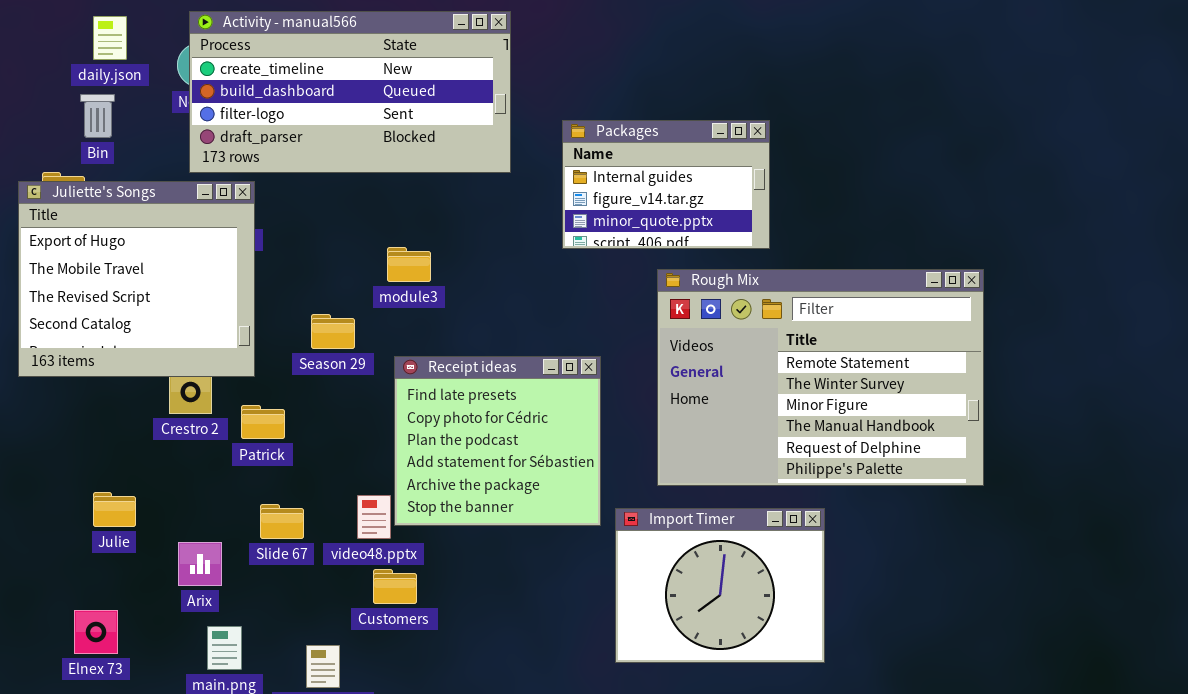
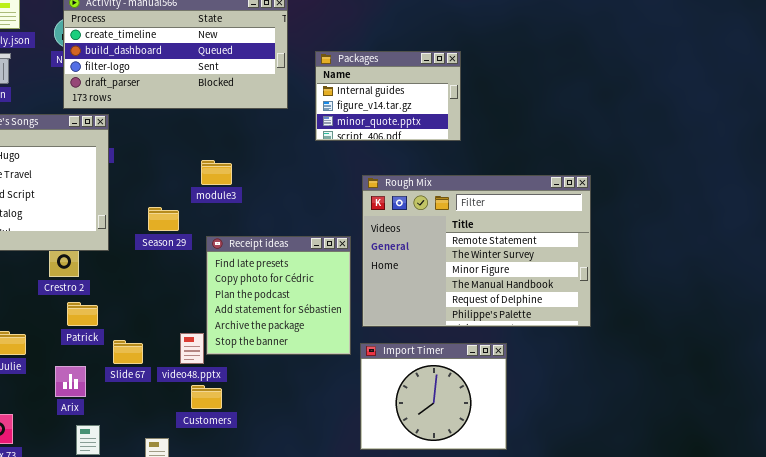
Packages: [562,120,770,249] -> [315,51,461,141], moved
Rough Mix: [657,269,984,486] -> [362,175,591,327], moved
Patrick: [241,405,285,439] -> [67,302,98,326], moved

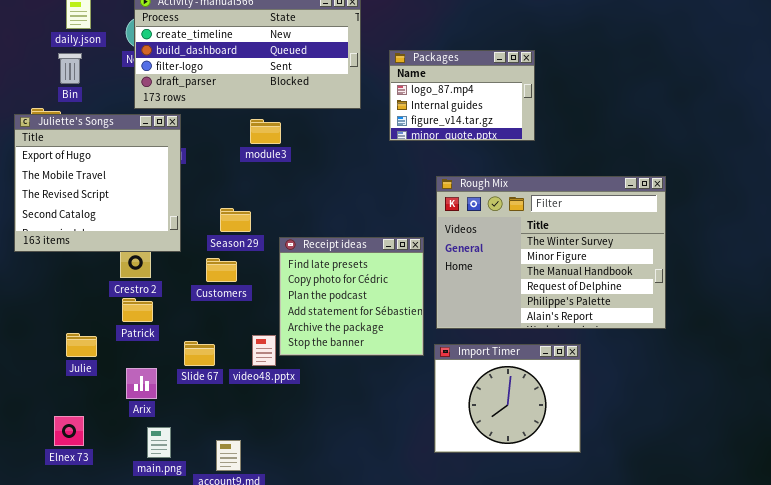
Packages: [315,51,461,141] -> [389,50,535,141], scrolled up 1 row
module3: [201,160,232,185] -> [250,119,281,144], moved
Rough Mix: [362,175,591,327] -> [436,176,666,329], scrolled down 1 row
Patrick: [67,302,98,326] -> [122,298,153,322], moved
Customers: [191,385,222,409] -> [206,258,237,282], moved

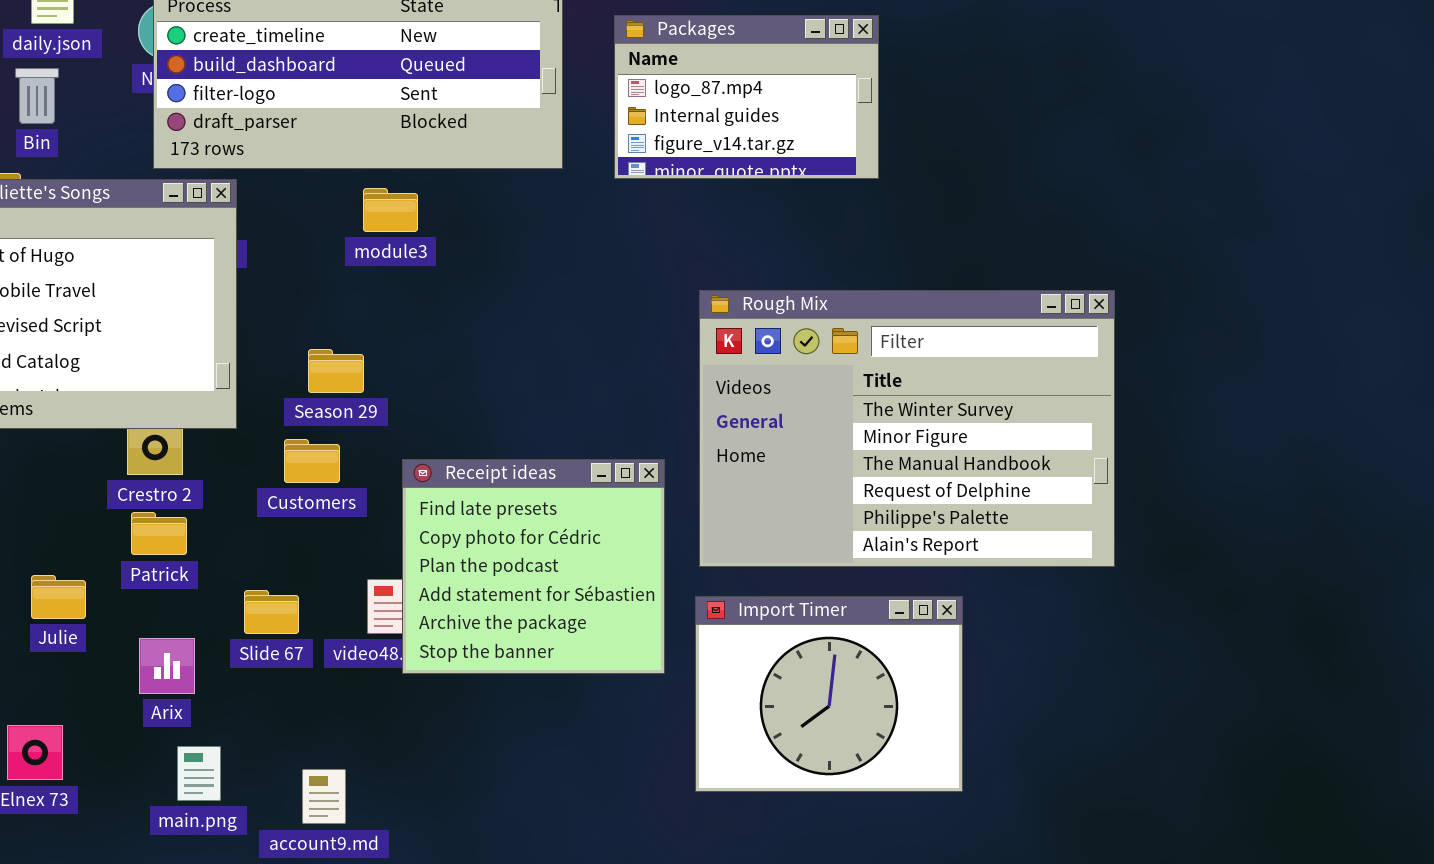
Packages: [389,50,535,141] -> [614,15,879,179], moved
Receipt ideas: [279,237,424,356] -> [402,459,665,674], moved

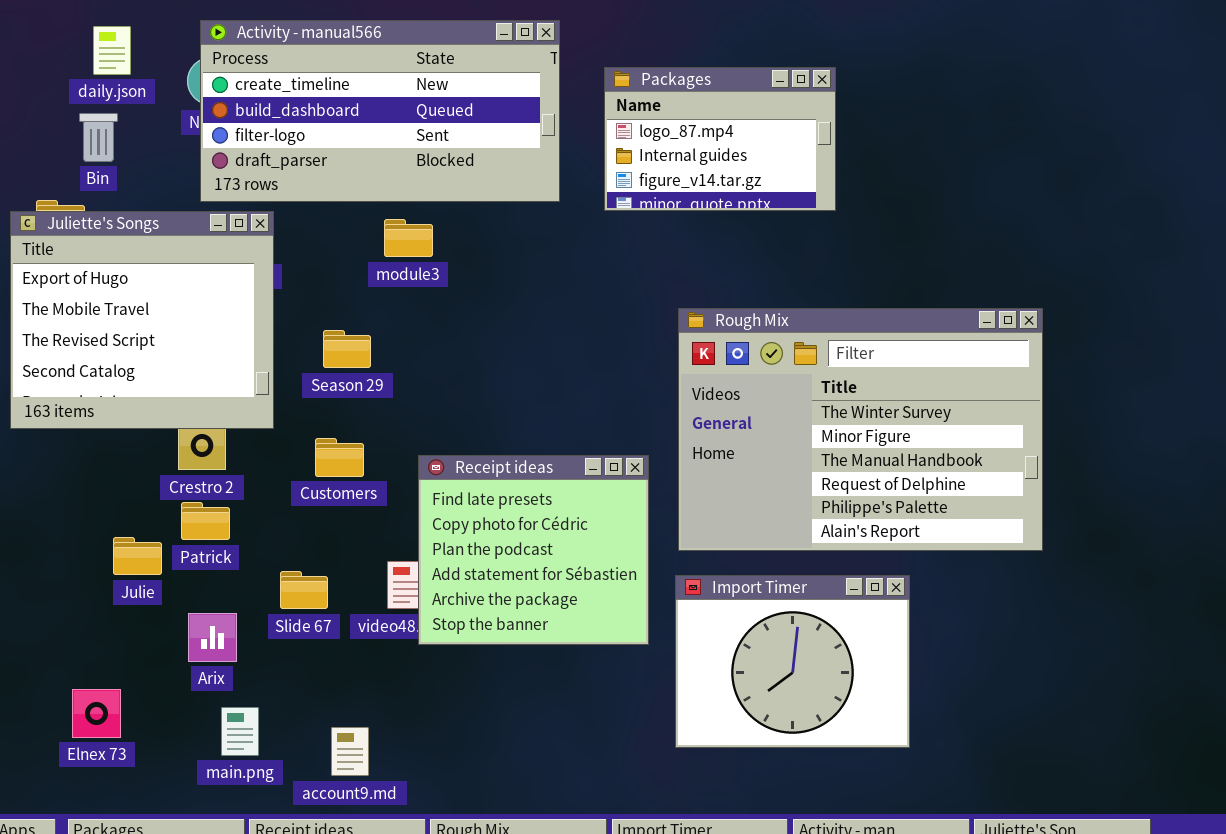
Season 29: [308,349,364,393] -> [323,330,371,368], moved
Julie: [31,575,86,619] -> [113,537,162,575], moved

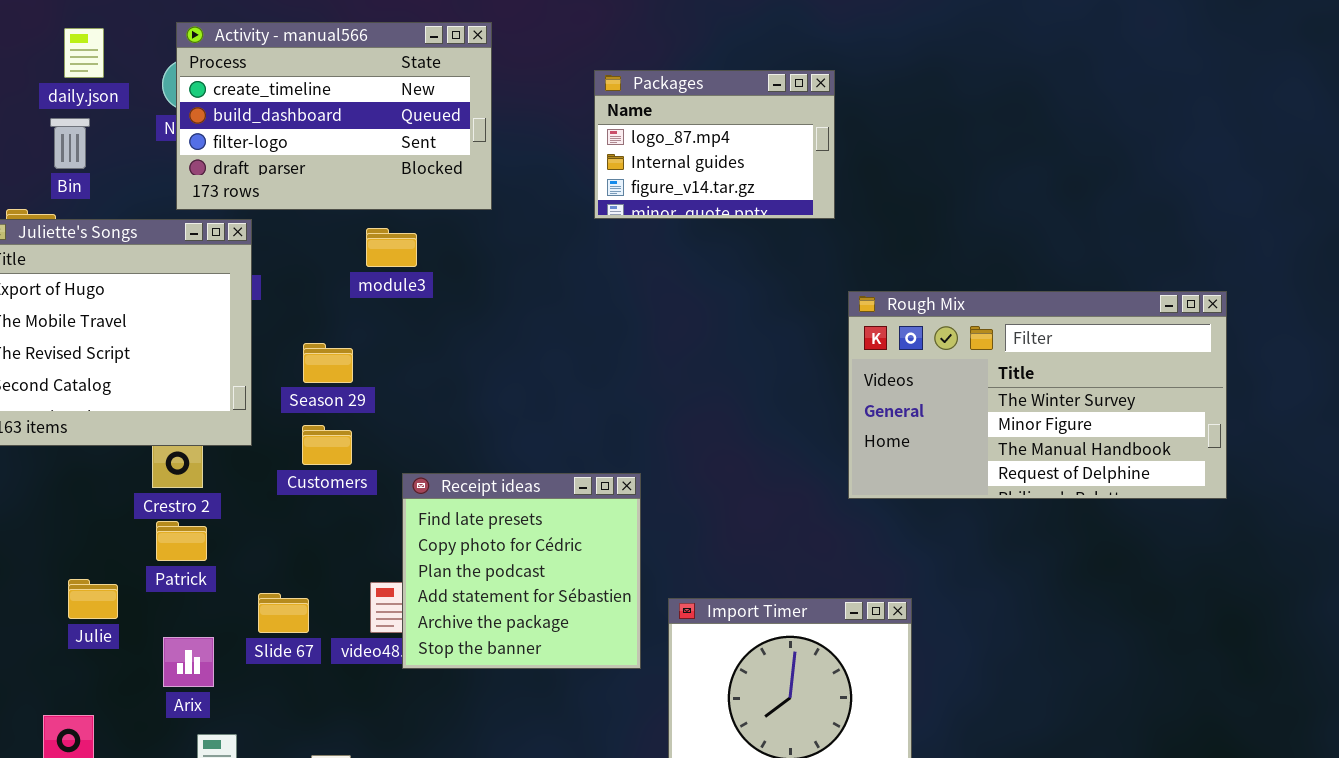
Activity - manual566: [200,20,560,202] -> [176,22,492,210], resized
Rough Mix: [678,308,1043,551] -> [848,291,1227,499], moved, resized
Customers: [315,438,364,477] -> [302,425,352,465], moved
Julie: [113,537,162,575] -> [68,579,118,619], moved

